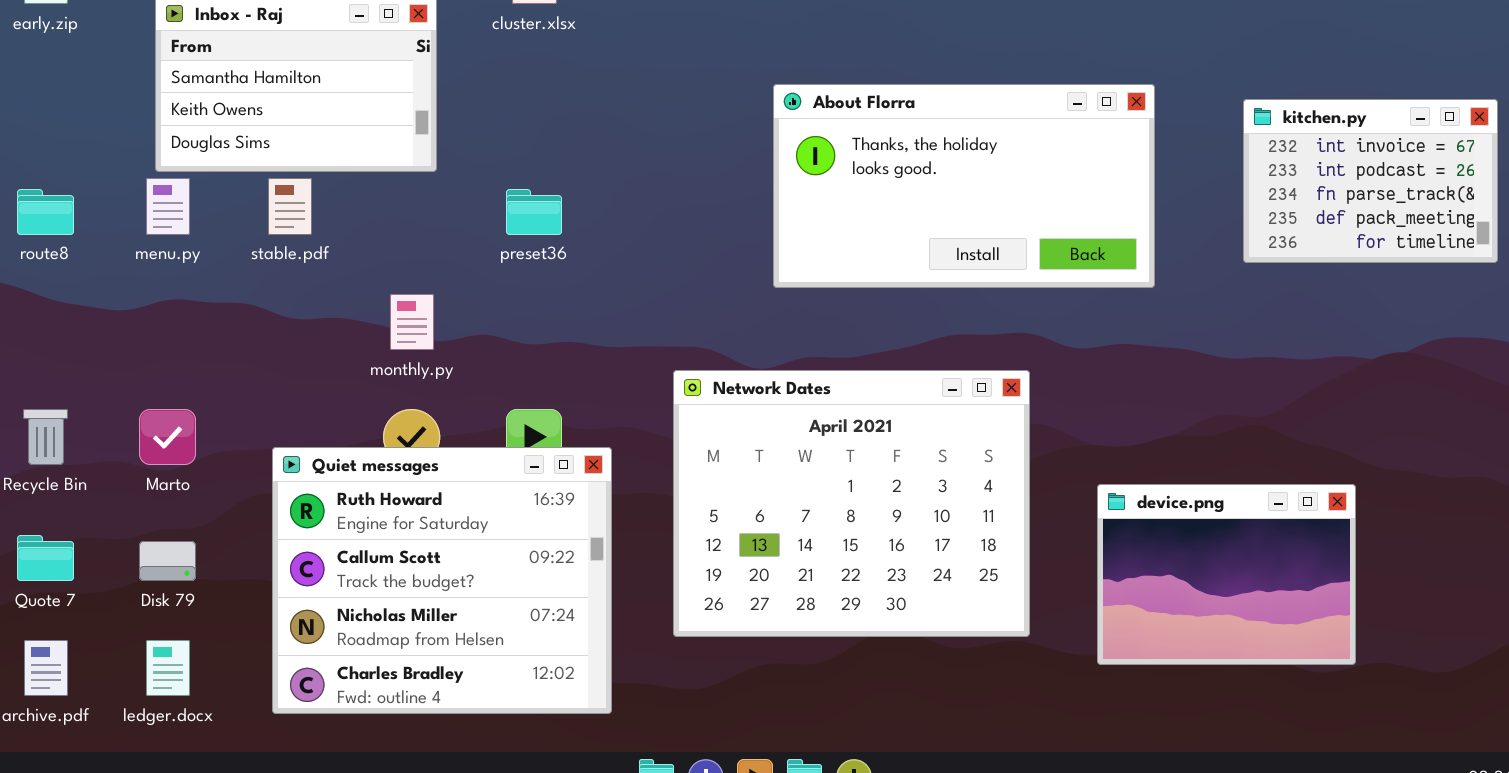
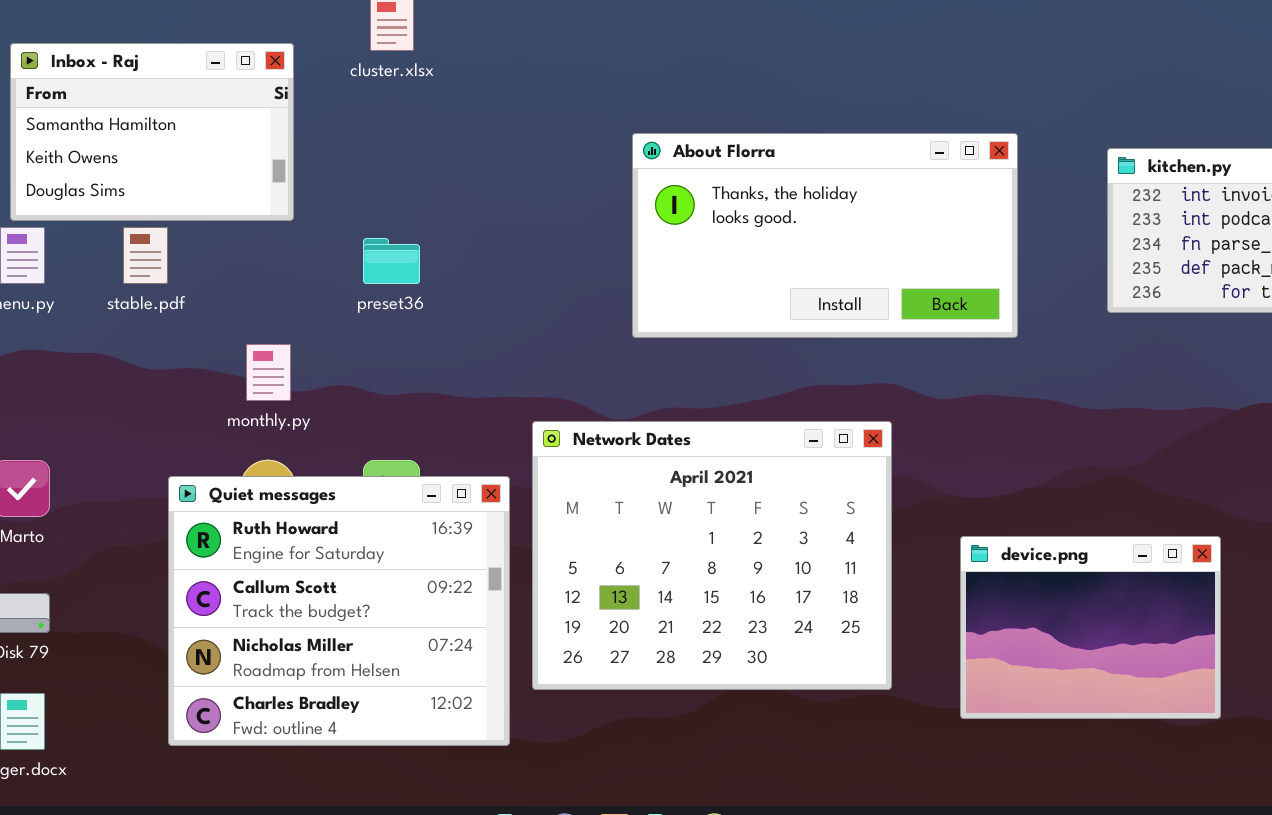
Quiet messages: [272,447,612,714] -> [168,476,510,746], moved

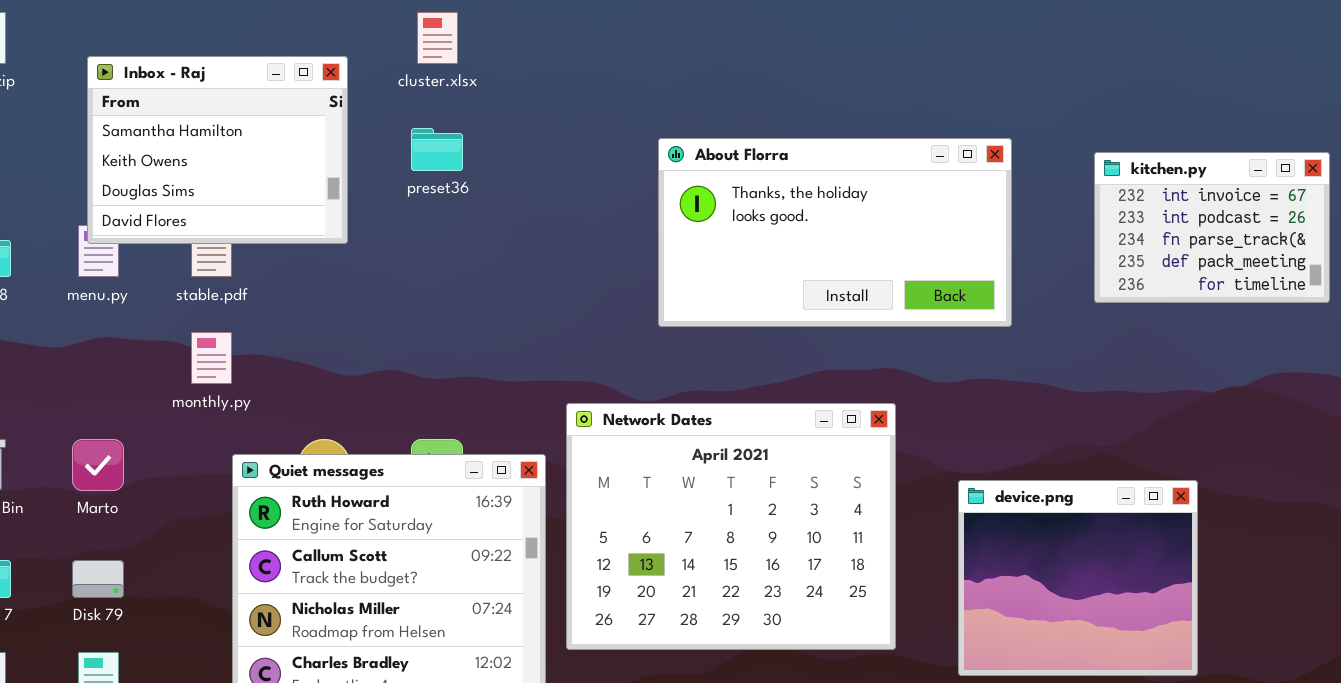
Inbox - Raj: [10,43,294,221] -> [87,56,348,244], resized
preset36: [363,238,420,284] -> [411,128,463,171], moved
monthly.py: [246,344,291,401] -> [191,332,232,384], moved
device.png: [960,536,1221,719] -> [958,480,1198,676], resized

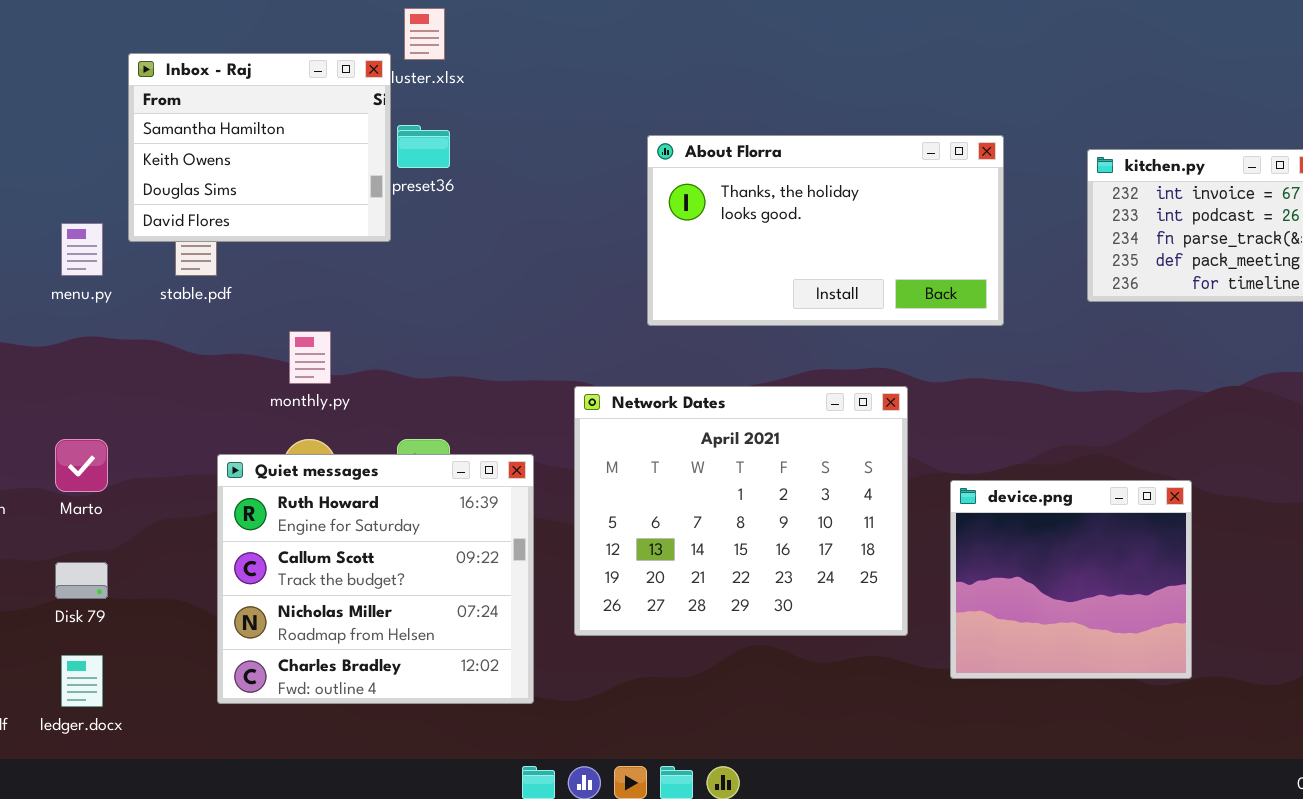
Inbox - Raj: [87,56,348,244] -> [128,53,391,242], moved
monthly.py: [191,332,232,384] -> [289,331,331,384], moved
Network Dates: [566,403,896,650] -> [574,386,908,636], moved

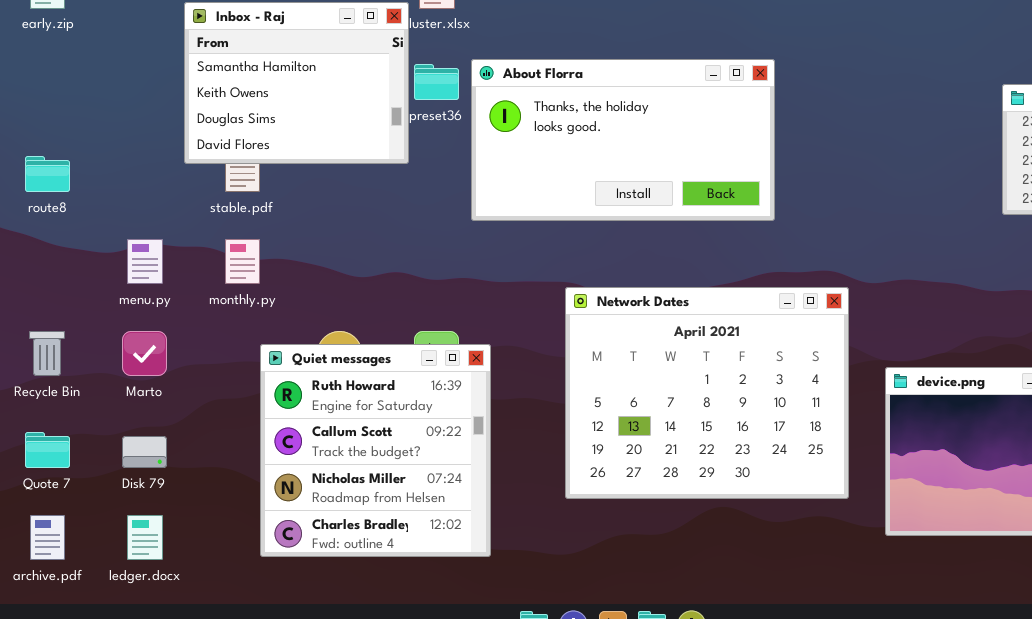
About Florra: [647,135,1004,326] -> [471,59,775,221], moved
menu.py: [61,223,103,276] -> [127,239,163,284], moved
monthly.py: [289,331,331,384] -> [225,239,260,284], moved
Quiet messages: [217,454,534,704] -> [260,344,491,557], resized

